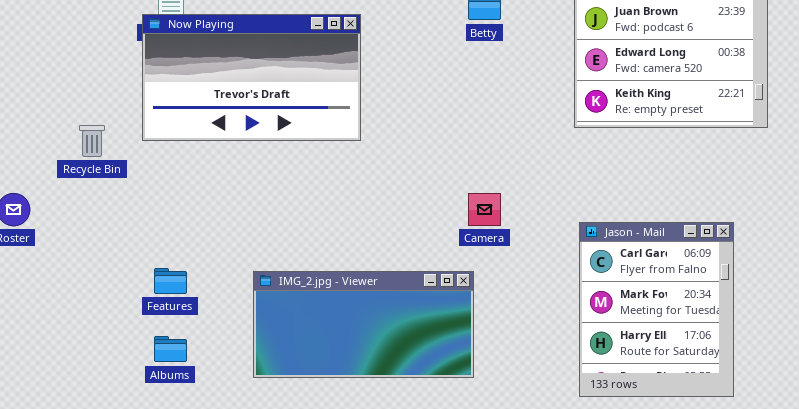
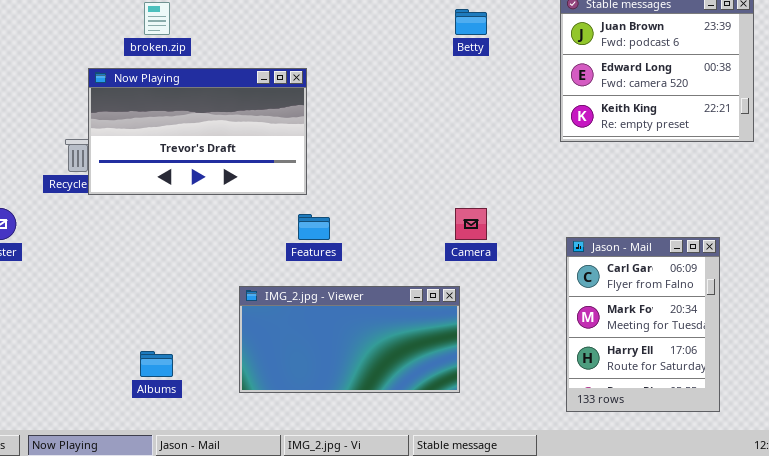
Now Playing: [142,14,361,141] -> [88,68,307,195], moved
Features: [154,268,187,294] -> [298,214,330,240], moved

